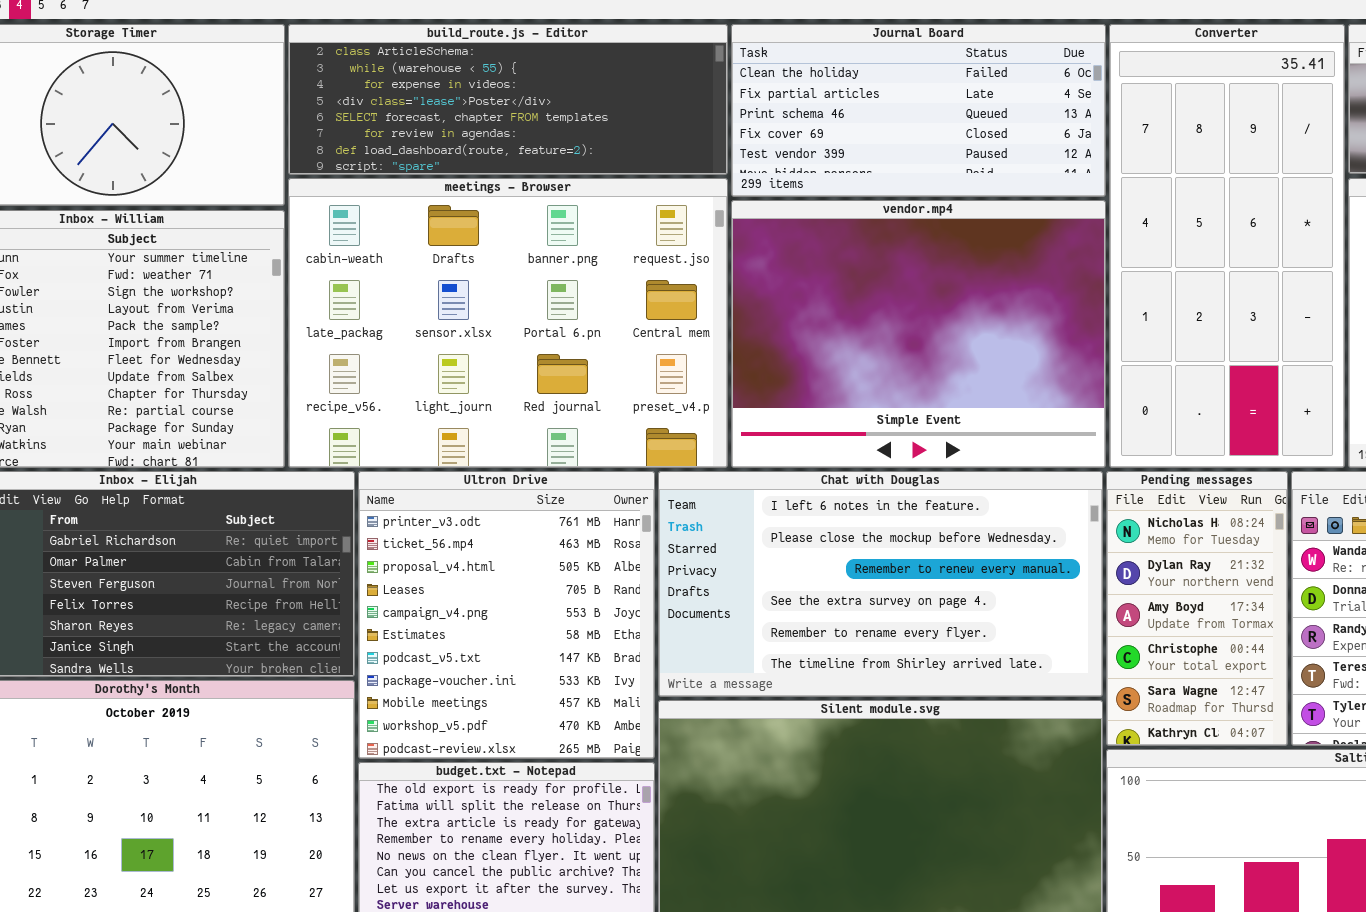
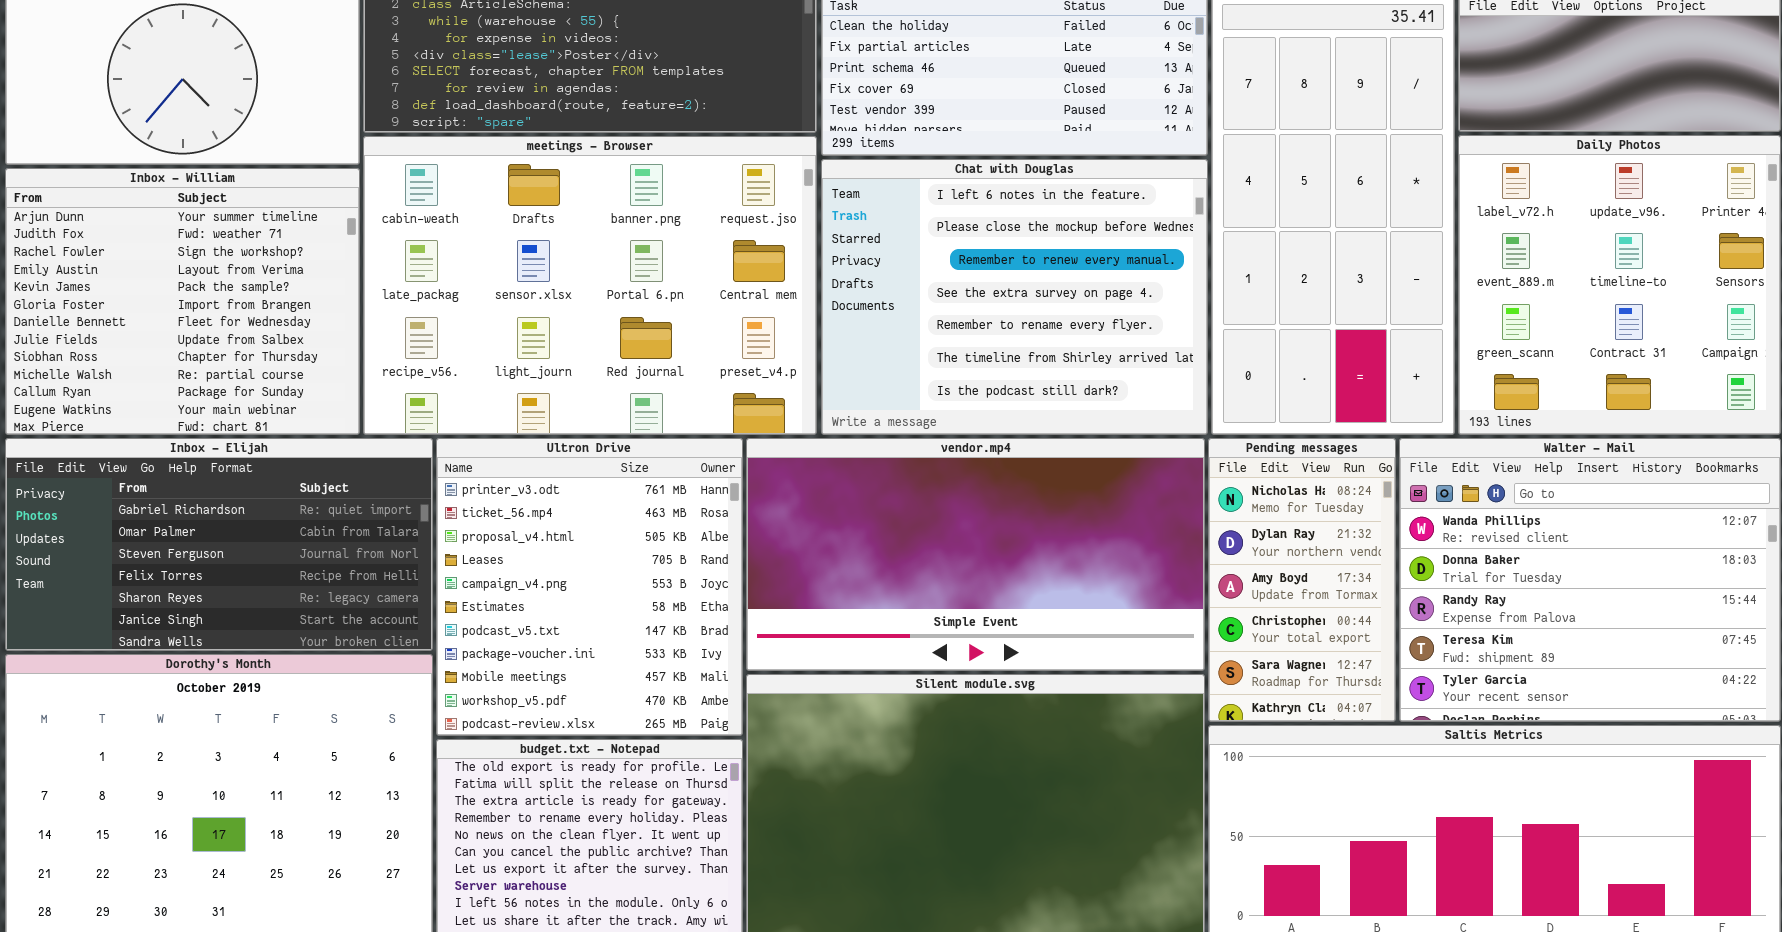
vendor.mp4: [731,200,1106,468] -> [746,438,1205,671], moved, resized
Chat with Douglas: [658,471,1103,697] -> [821,159,1208,435], moved, resized

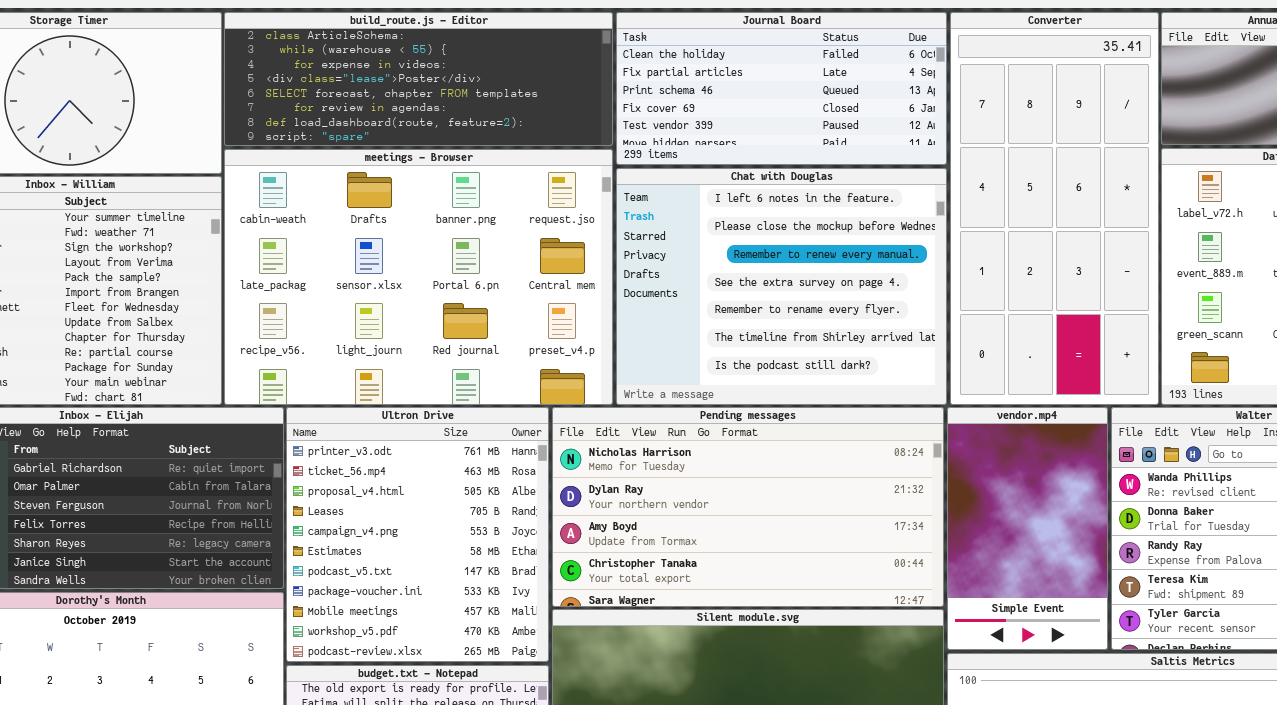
vendor.mp4: [746,438,1205,671] -> [947,407,1108,650], moved, resized
Pending messages: [1208,438,1396,722] -> [552,407,944,607], moved, resized

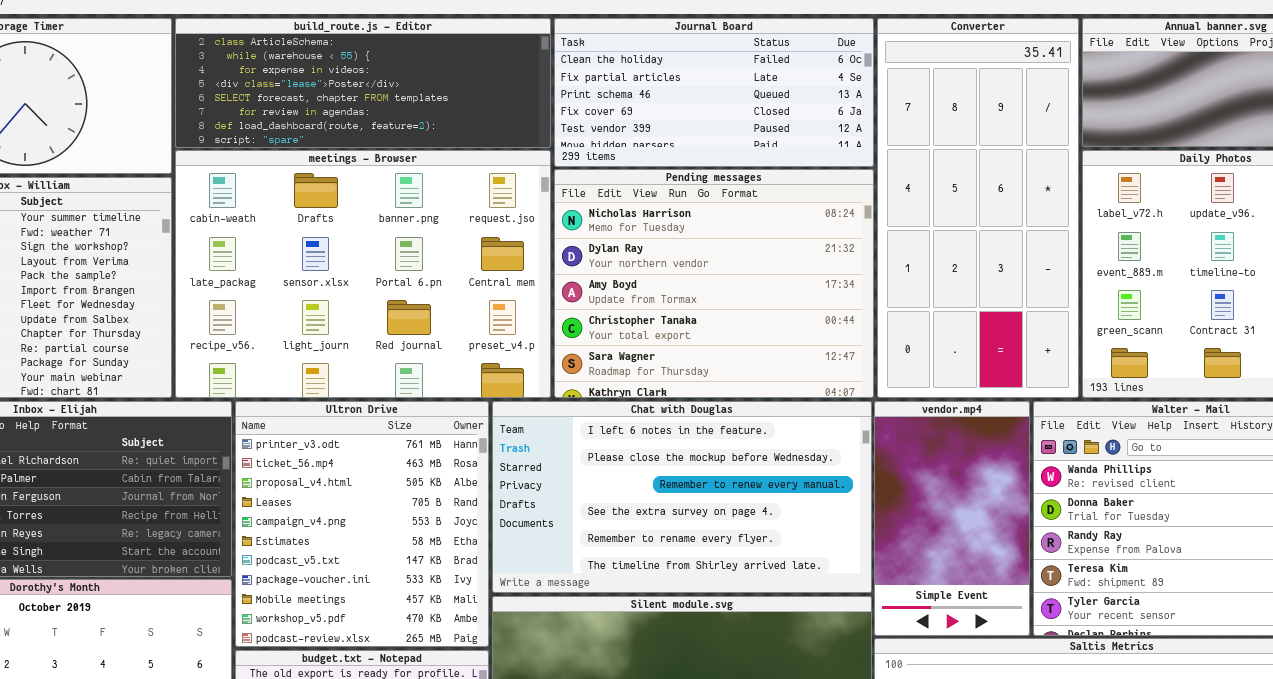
Chat with Douglas: [616,168,947,405] -> [492,401,872,593], moved, resized
Pending messages: [552,407,944,607] -> [554,169,874,398], moved, resized

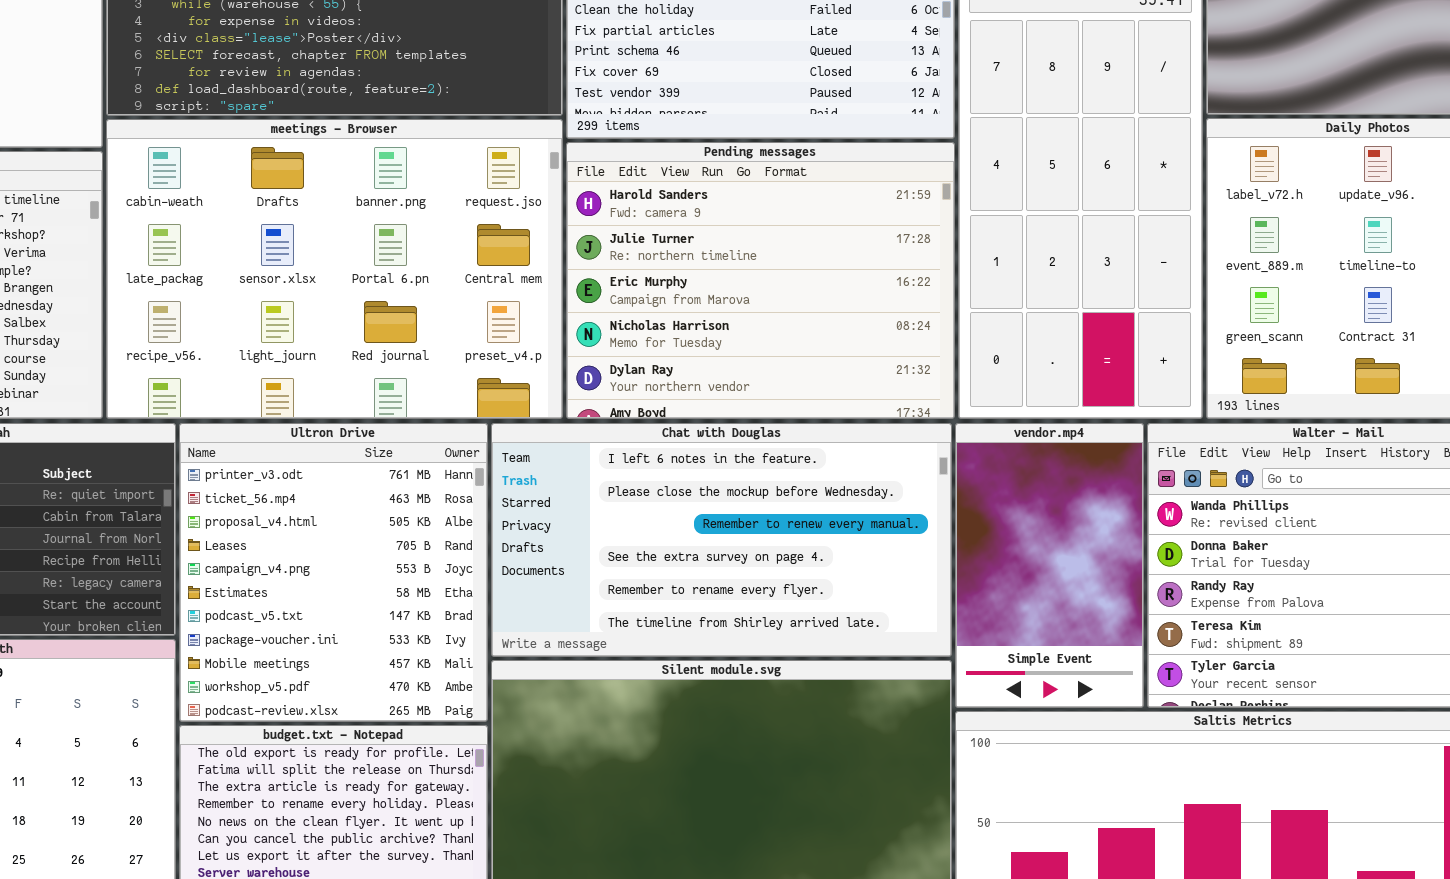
Pending messages: [554,169,874,398] -> [566,142,955,419], scrolled up 3 rows

